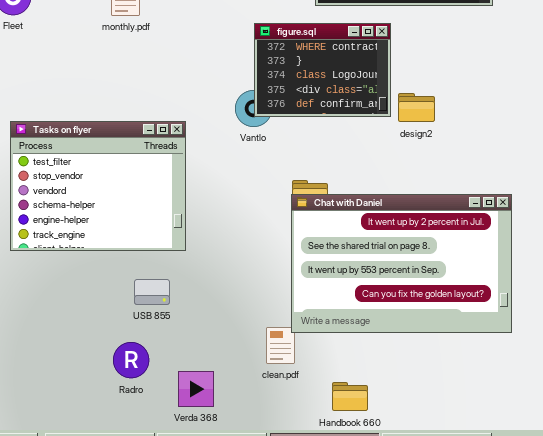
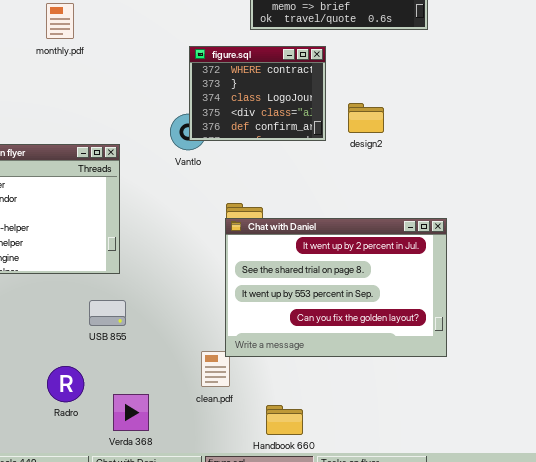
design2: [398,93,435,122] -> [348,103,384,133], moved
USB 855: [134,279,170,305] -> [89,300,126,326], moved

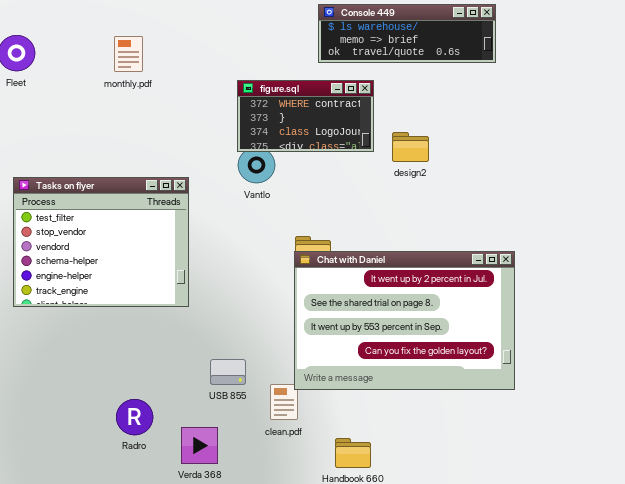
figure.sql: [189,46,326,141] -> [237,80,374,152], moved, resized
design2: [348,103,384,133] -> [392,132,429,162], moved
USB 855: [89,300,126,326] -> [210,359,246,385], moved

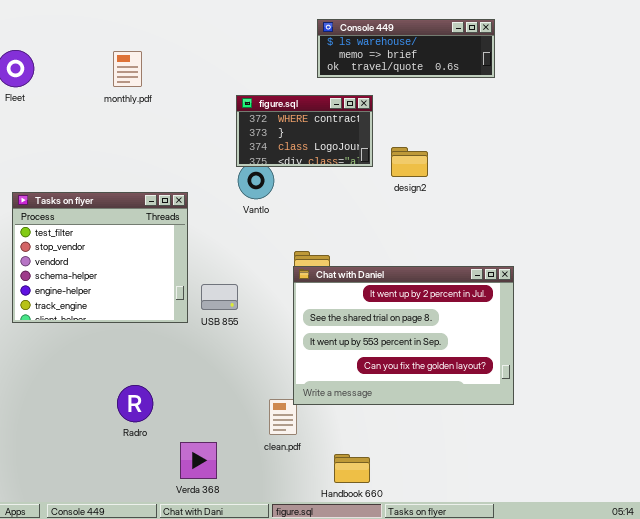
USB 855: [210,359,246,385] -> [201,284,238,310], moved
Radro: [116,399,153,435] -> [117,385,153,422], moved

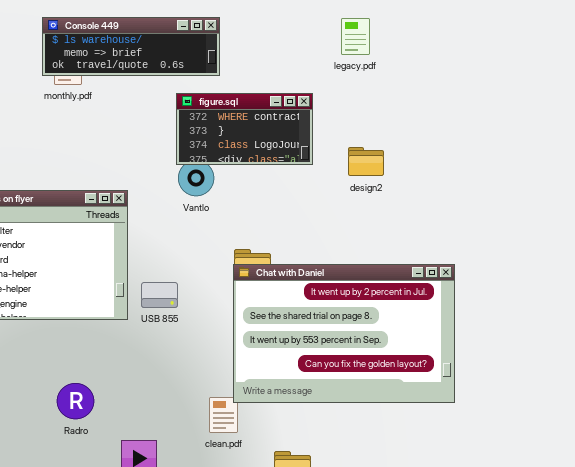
Console 449: [317,19,495,78] -> [42,17,220,76], moved
design2: [391,147,428,177] -> [348,147,384,176], moved

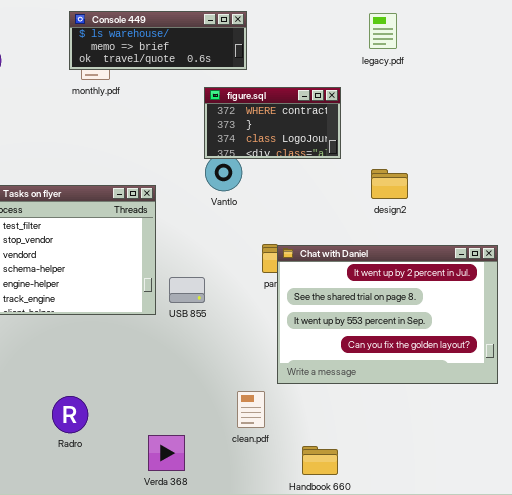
design2: [348,147,384,176] -> [371,169,408,199], moved
Chat with Daniel: [233,264,455,403] -> [277,245,498,384], moved
Radro: [57,383,94,419] -> [52,396,88,433], moved

